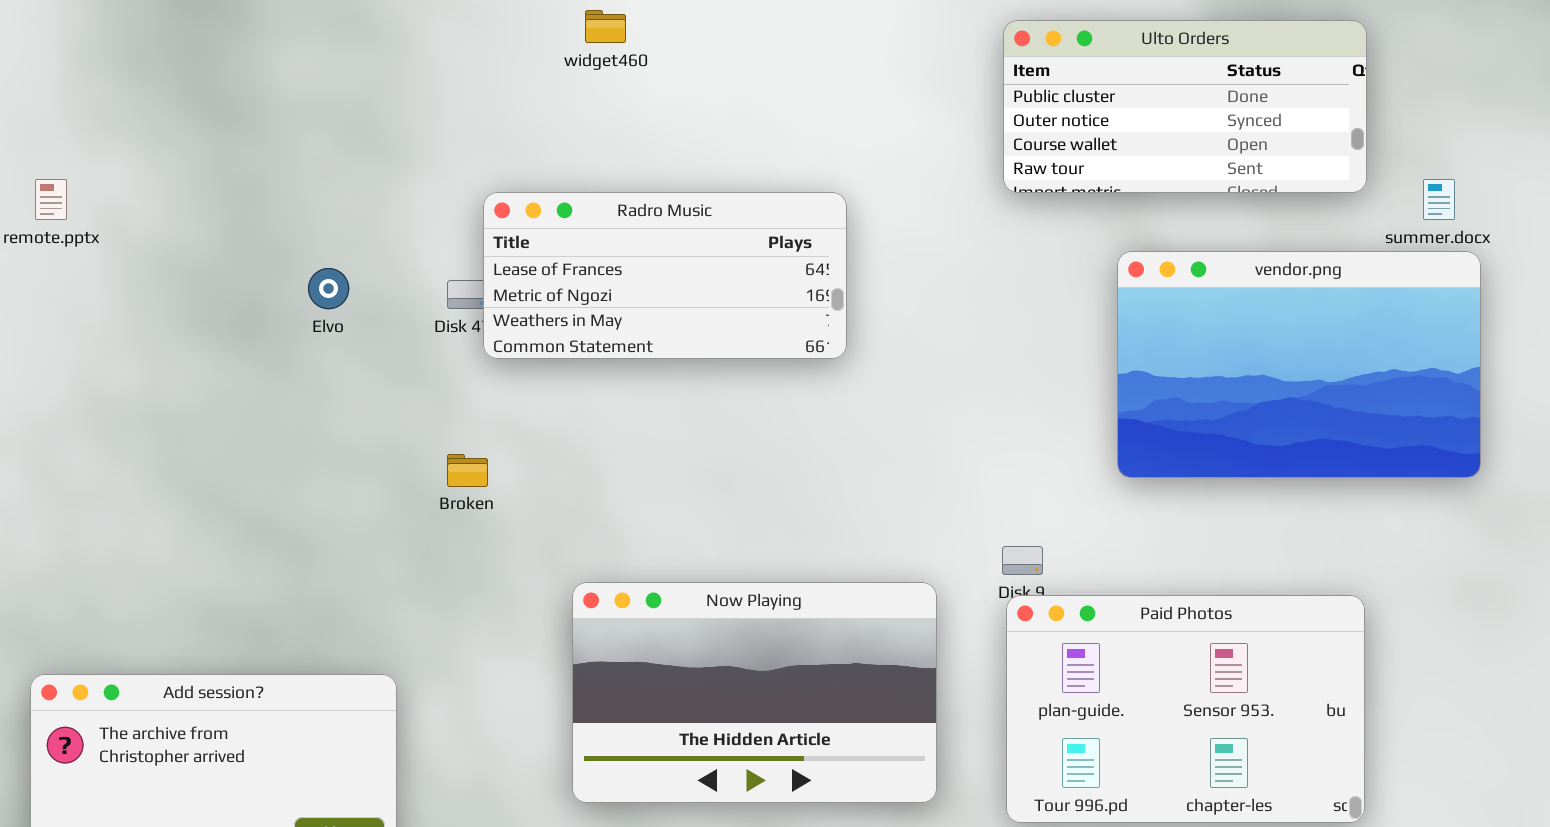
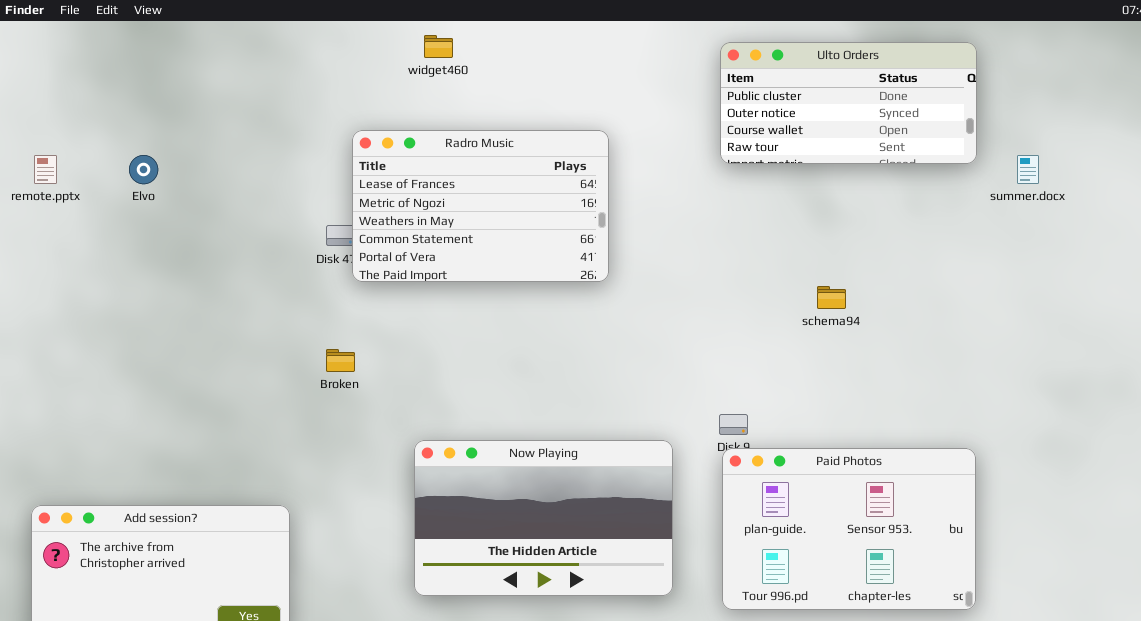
Radro Music: [483,192,847,359] -> [352,130,609,282], resized
vendor.png: [1117,251,1481,478] -> none, closed
Elvo: [308,268,349,309] -> [129,155,158,184], moved

